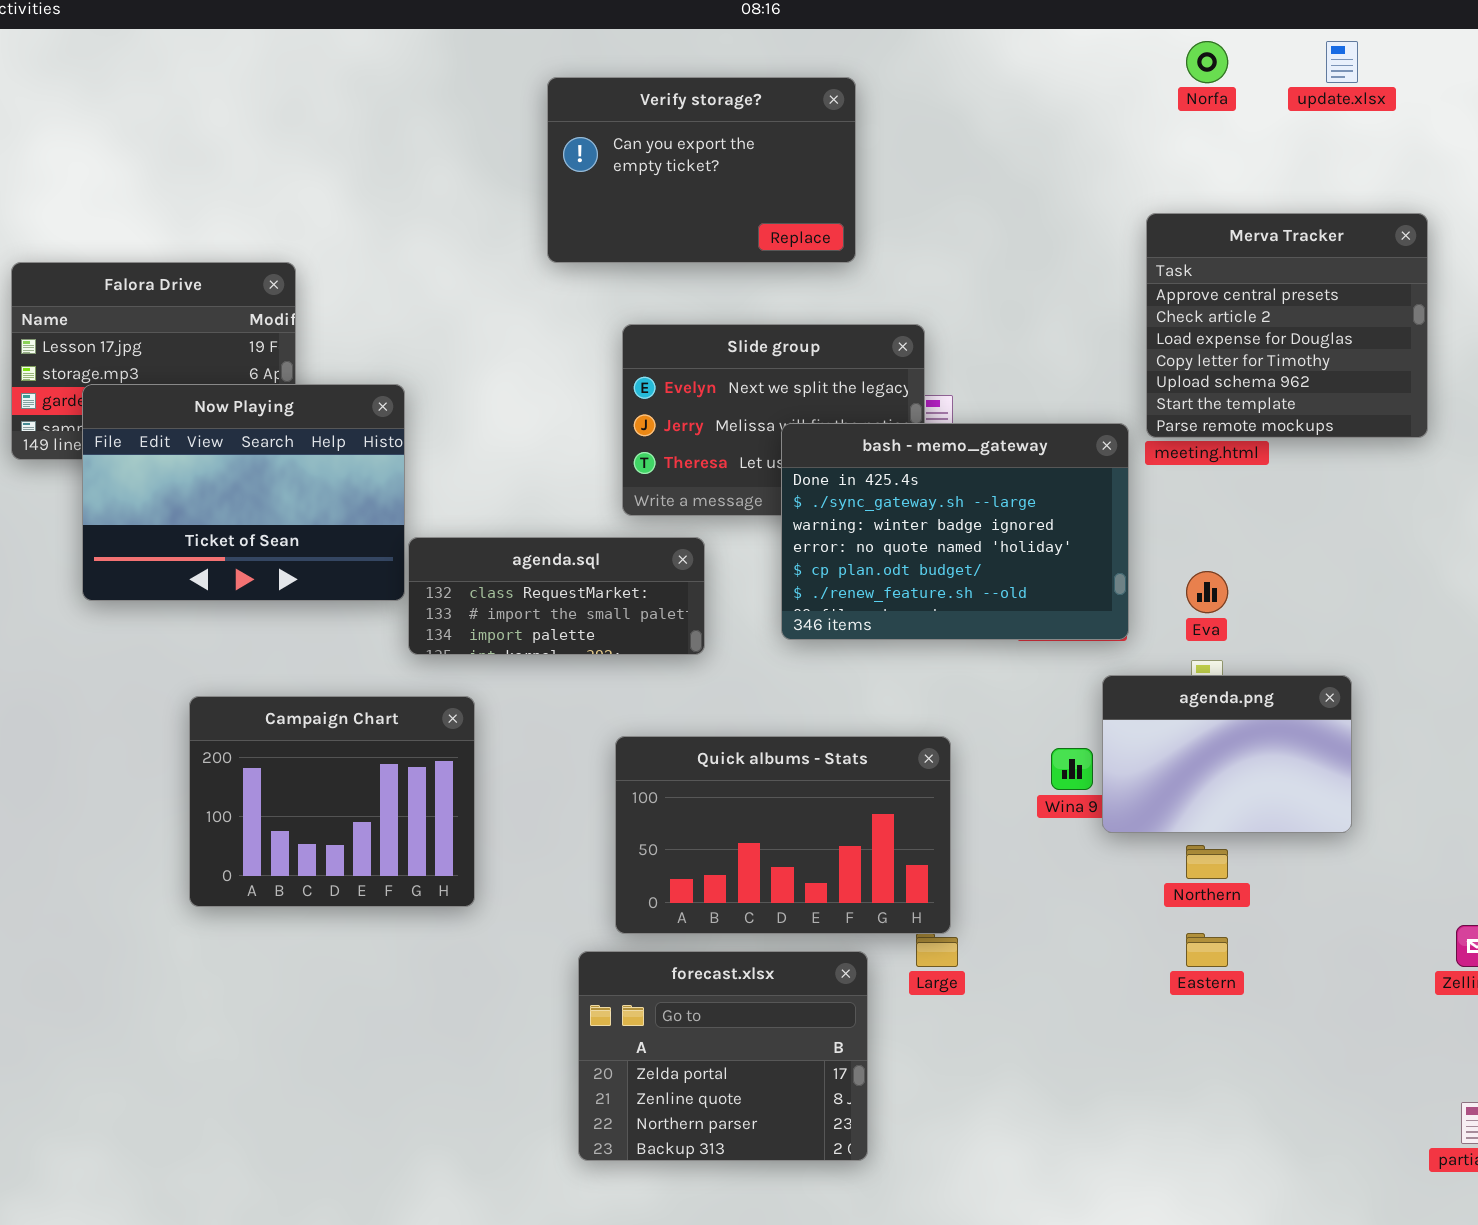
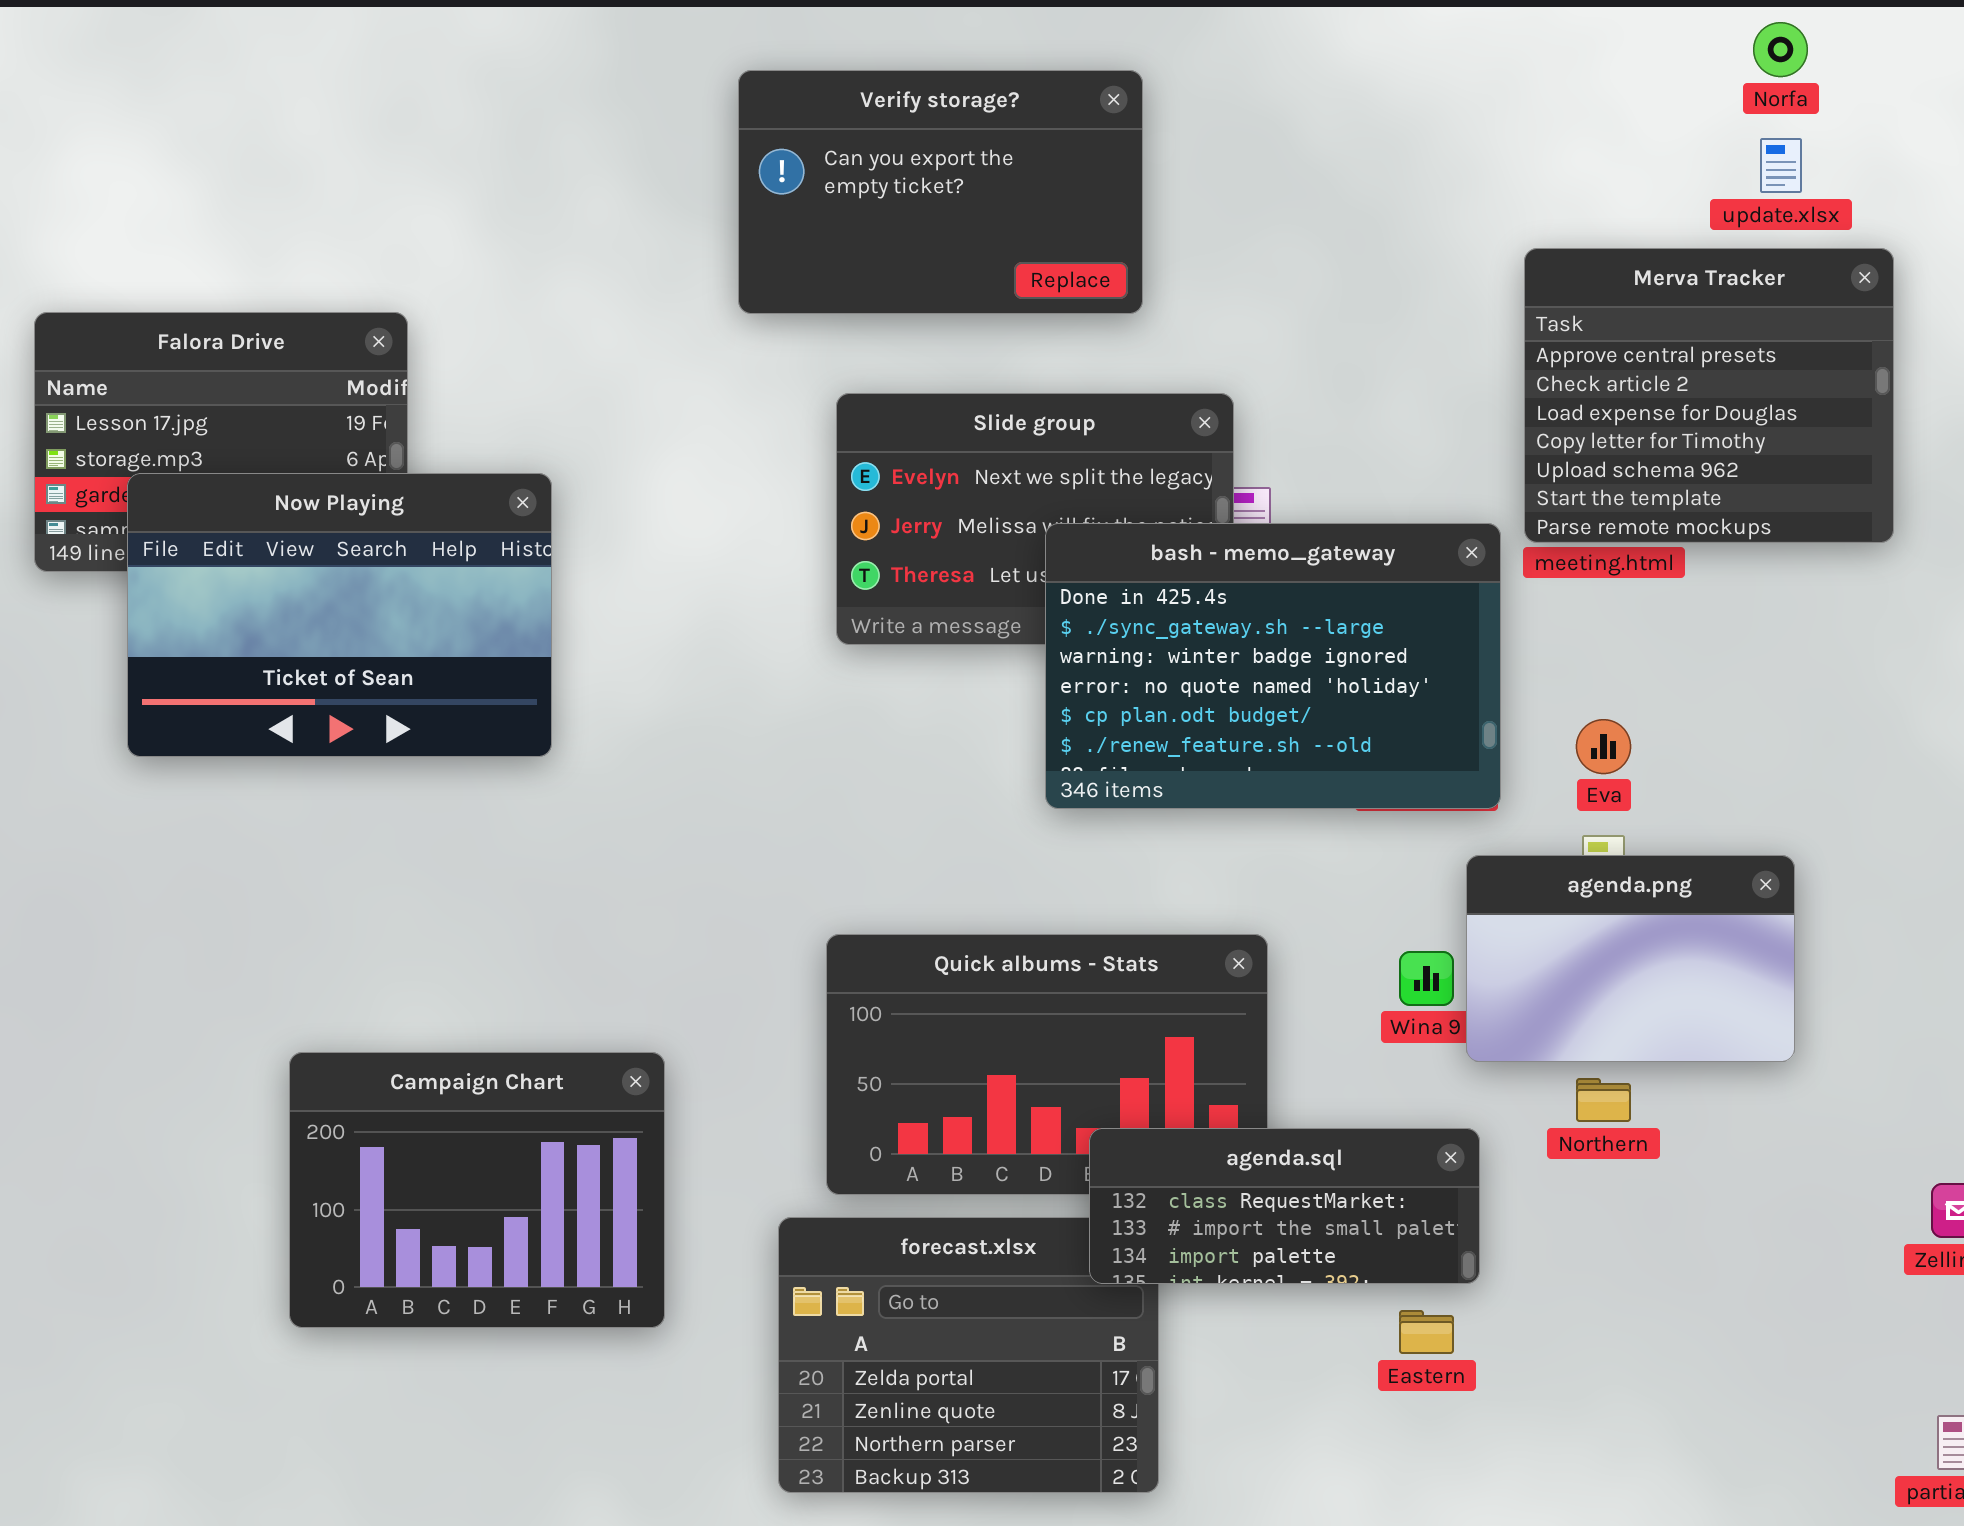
Norfa: [1186,41,1228,83] -> [1753,22,1808,77], moved
update.xlsx: [1326,41,1358,83] -> [1760,138,1802,193], moved
agenda.sql: [408,537,705,655] -> [1089,1128,1480,1284], moved
Campaign Chart: [189,696,475,907] -> [289,1052,665,1328], moved
Eastern: [1186,933,1228,967] -> [1399,1310,1454,1354], moved

